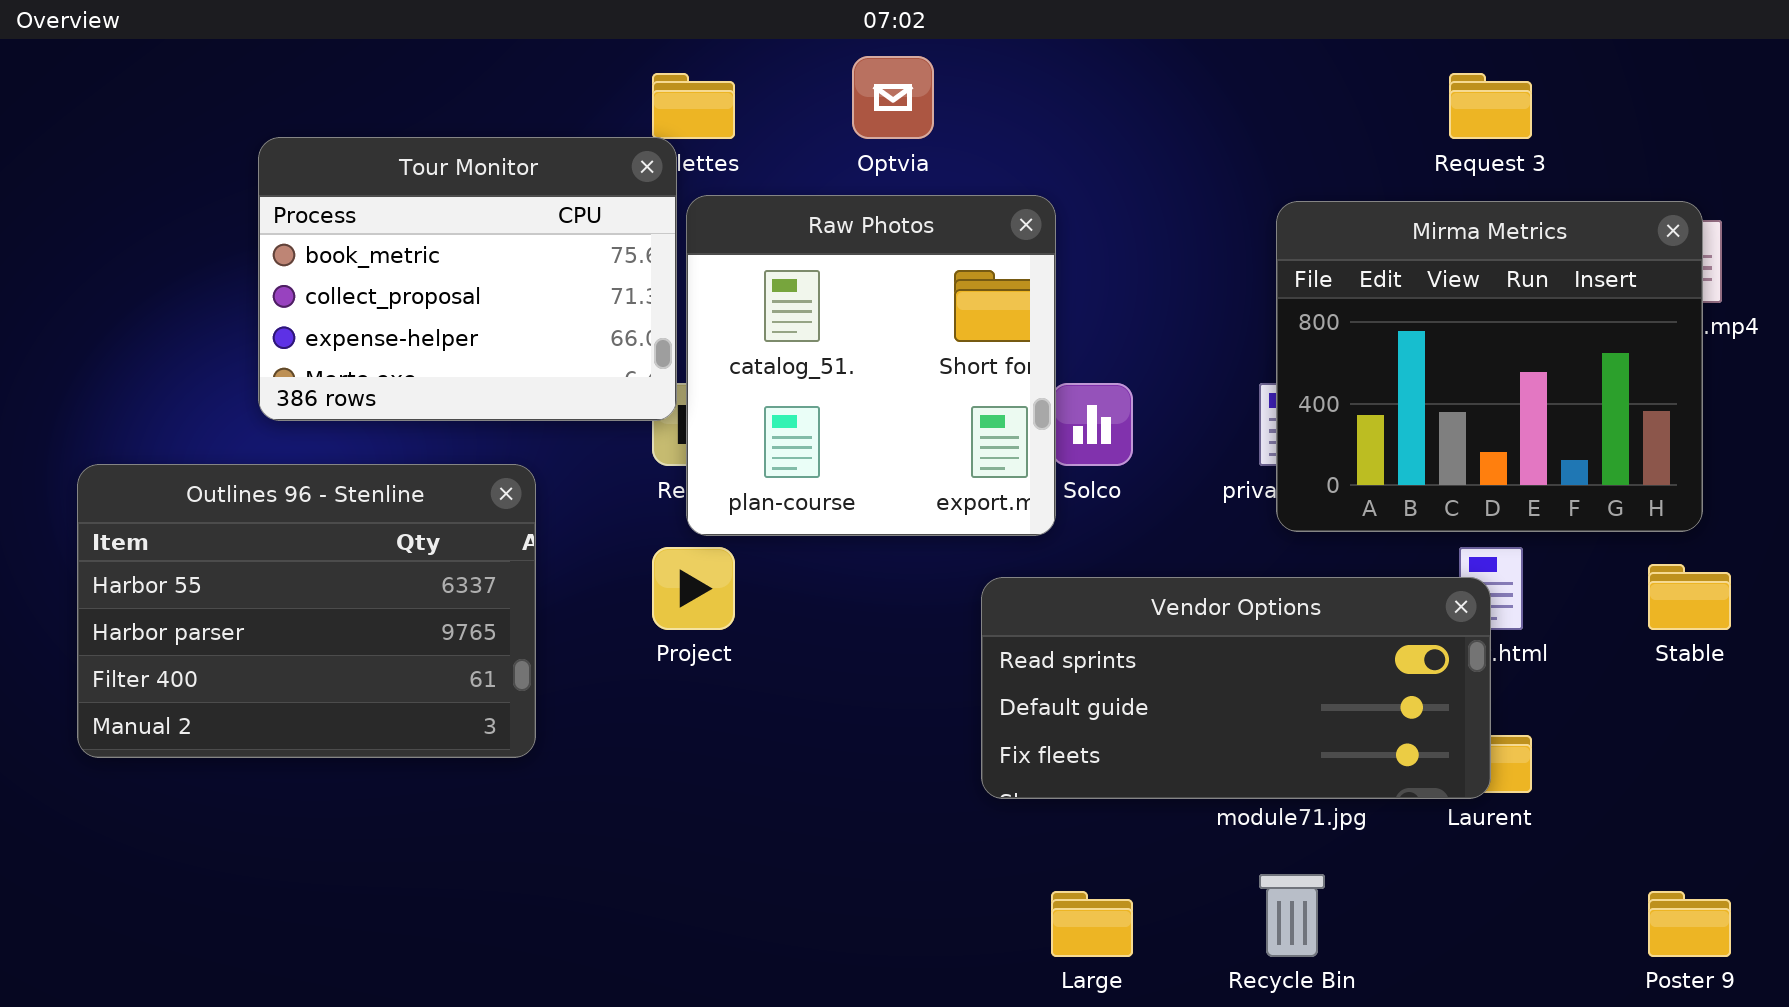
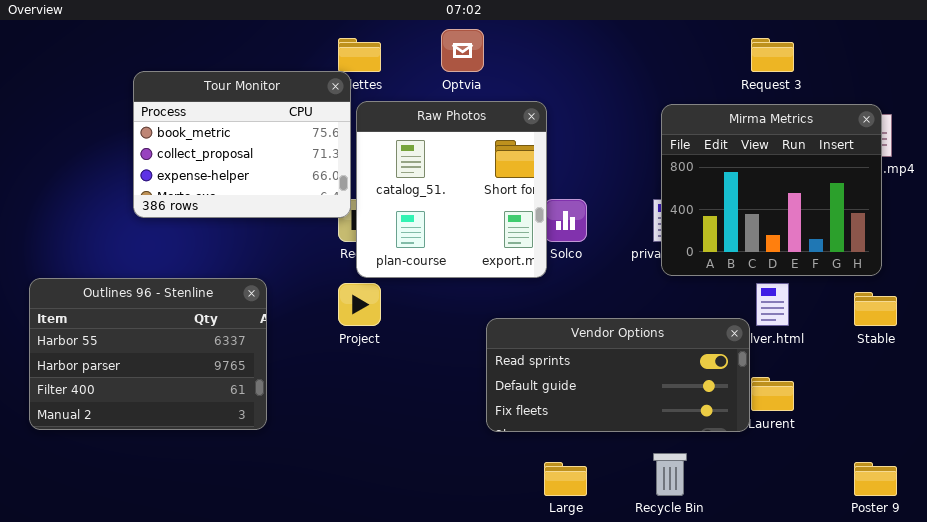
Outlines 96 - Stenline: [77,464,536,758] -> [29,278,267,430], moved
Vendor Options: [981,577,1491,799] -> [486,318,750,432], moved

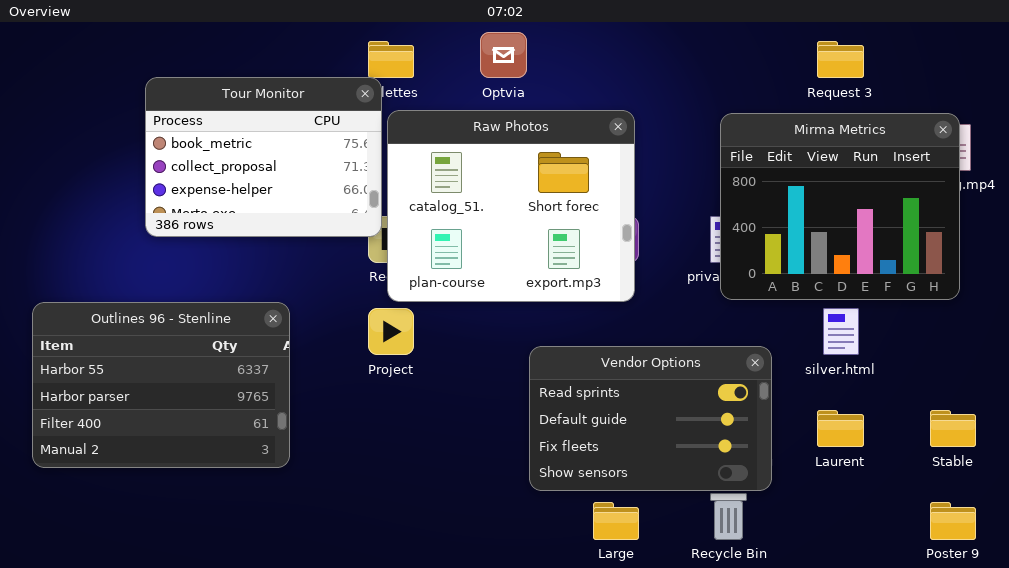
Raw Photos: [356,101,547,278] -> [387,110,635,302], resized
Stable: [854,292,897,326] -> [930,410,976,447], moved
Vendor Options: [486,318,750,432] -> [529,346,772,491], resized

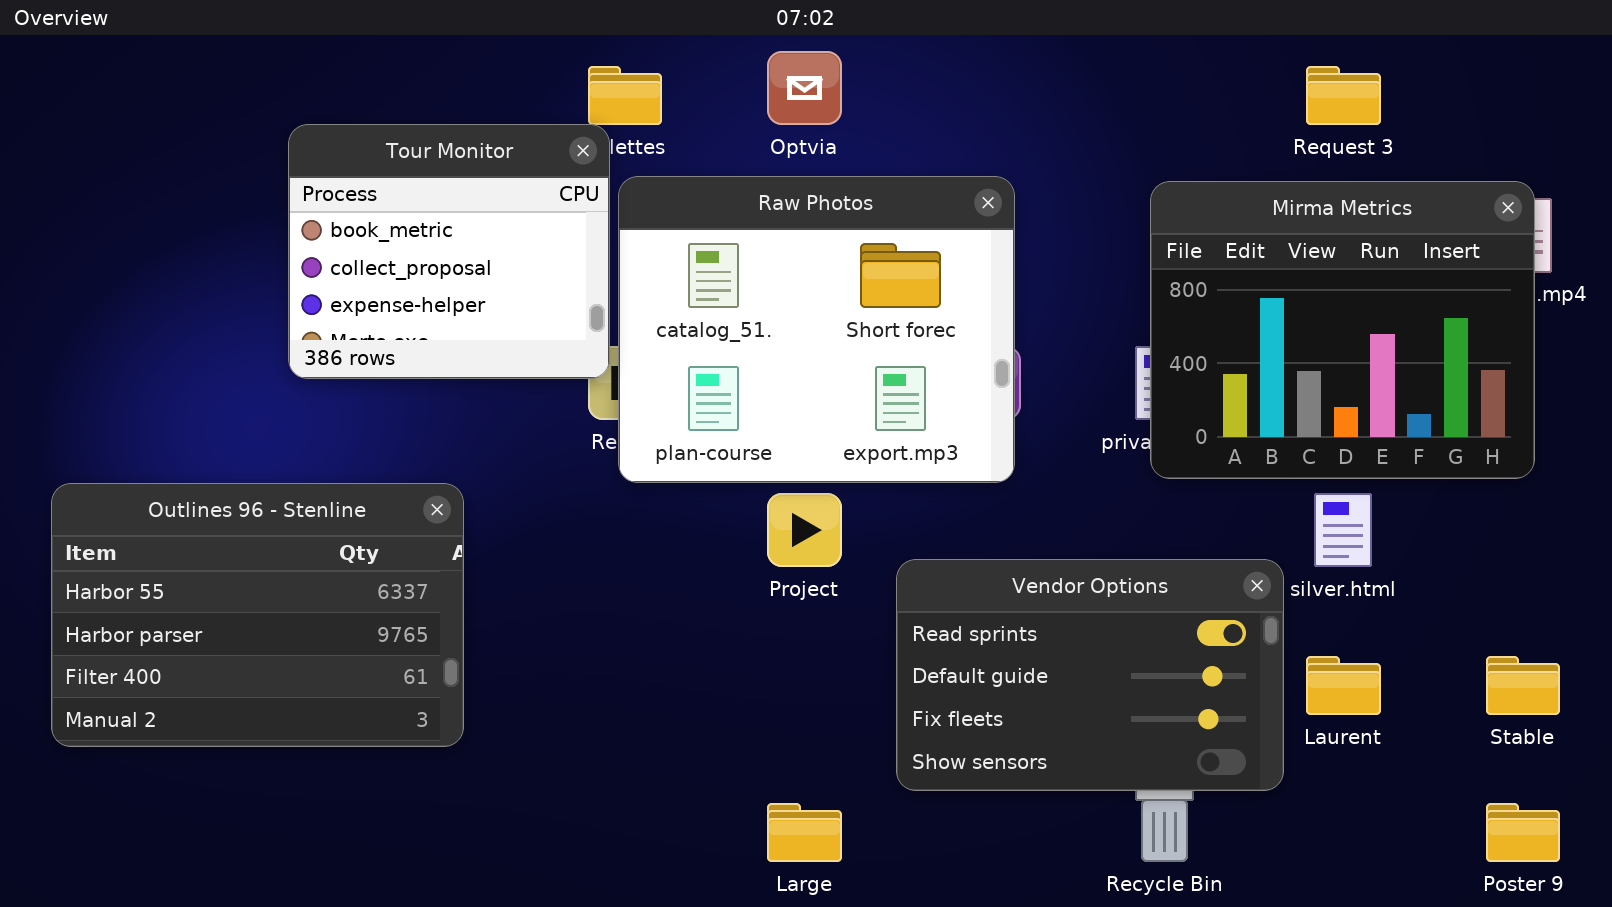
Tour Monitor: [145,77,382,237] -> [288,124,610,379], resized
Project: [368,308,414,355] -> [767,493,842,567], moved
Vendor Options: [529,346,772,491] -> [896,559,1284,791], moved
Large: [593,502,639,540] -> [767,803,842,862], moved

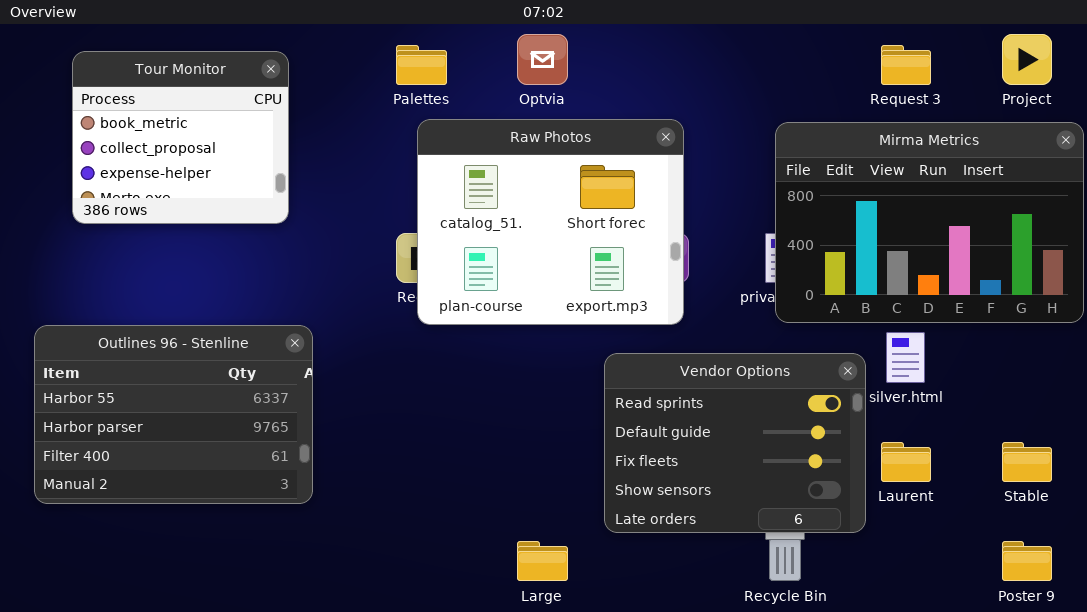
Tour Monitor: [288,124,610,379] -> [72,51,289,224], moved
Mirma Metrics: [1150,181,1535,479] -> [775,122,1084,323], resized
Project: [767,493,842,567] -> [1002,34,1052,85], moved
Vendor Options: [896,559,1284,791] -> [604,353,866,533], resized

